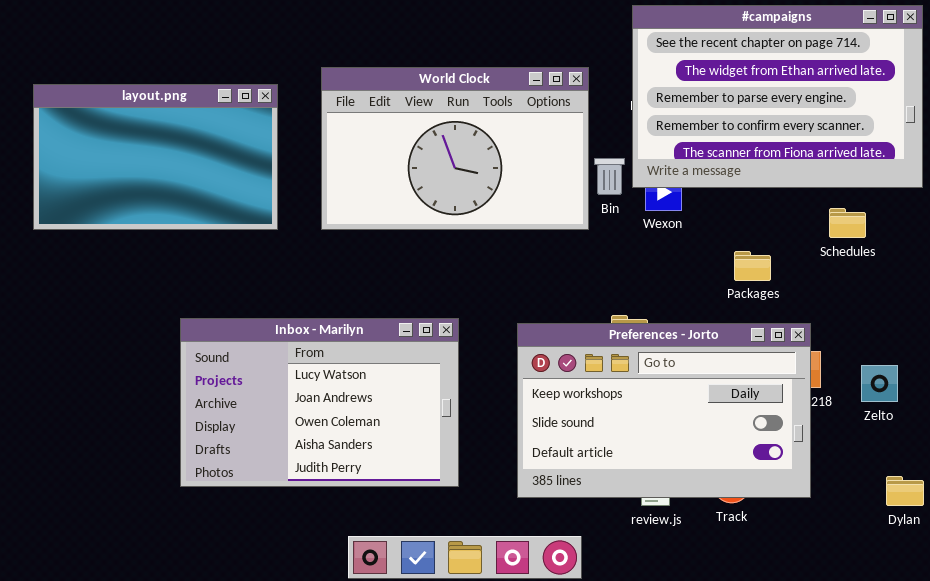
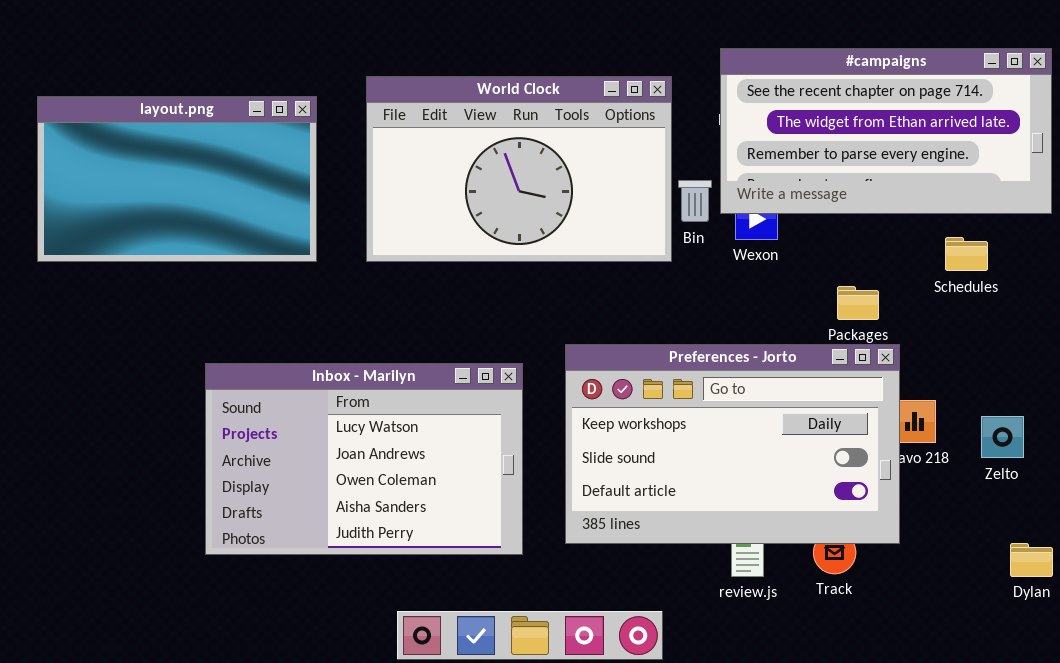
#campaigns: [632,5,923,188] -> [720,48,1052,214], resized
Preferences - Jorto: [517,323,811,498] -> [565,344,900,544], moved

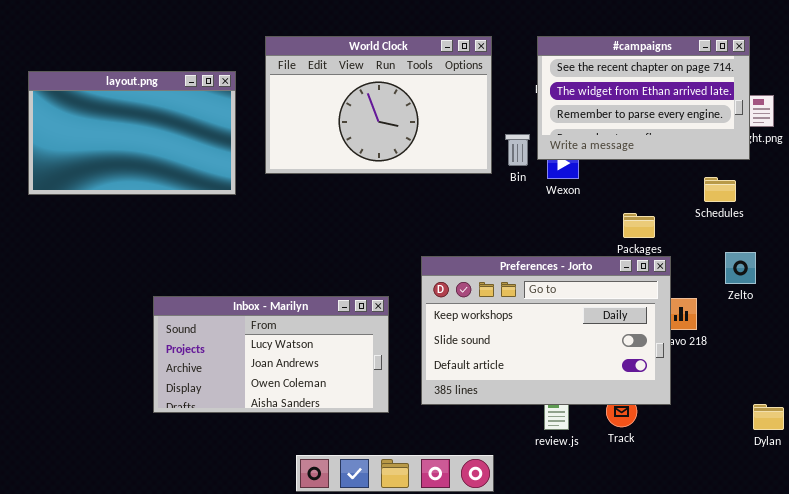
#campaigns: [720,48,1052,214] -> [537,36,750,160], resized
World Clock: [366,76,672,262] -> [265,36,492,174], moved
Inbox - Marilyn: [205,363,523,555] -> [153,296,389,413], resized
Zelto: [981,416,1024,458] -> [725,252,756,284], moved

